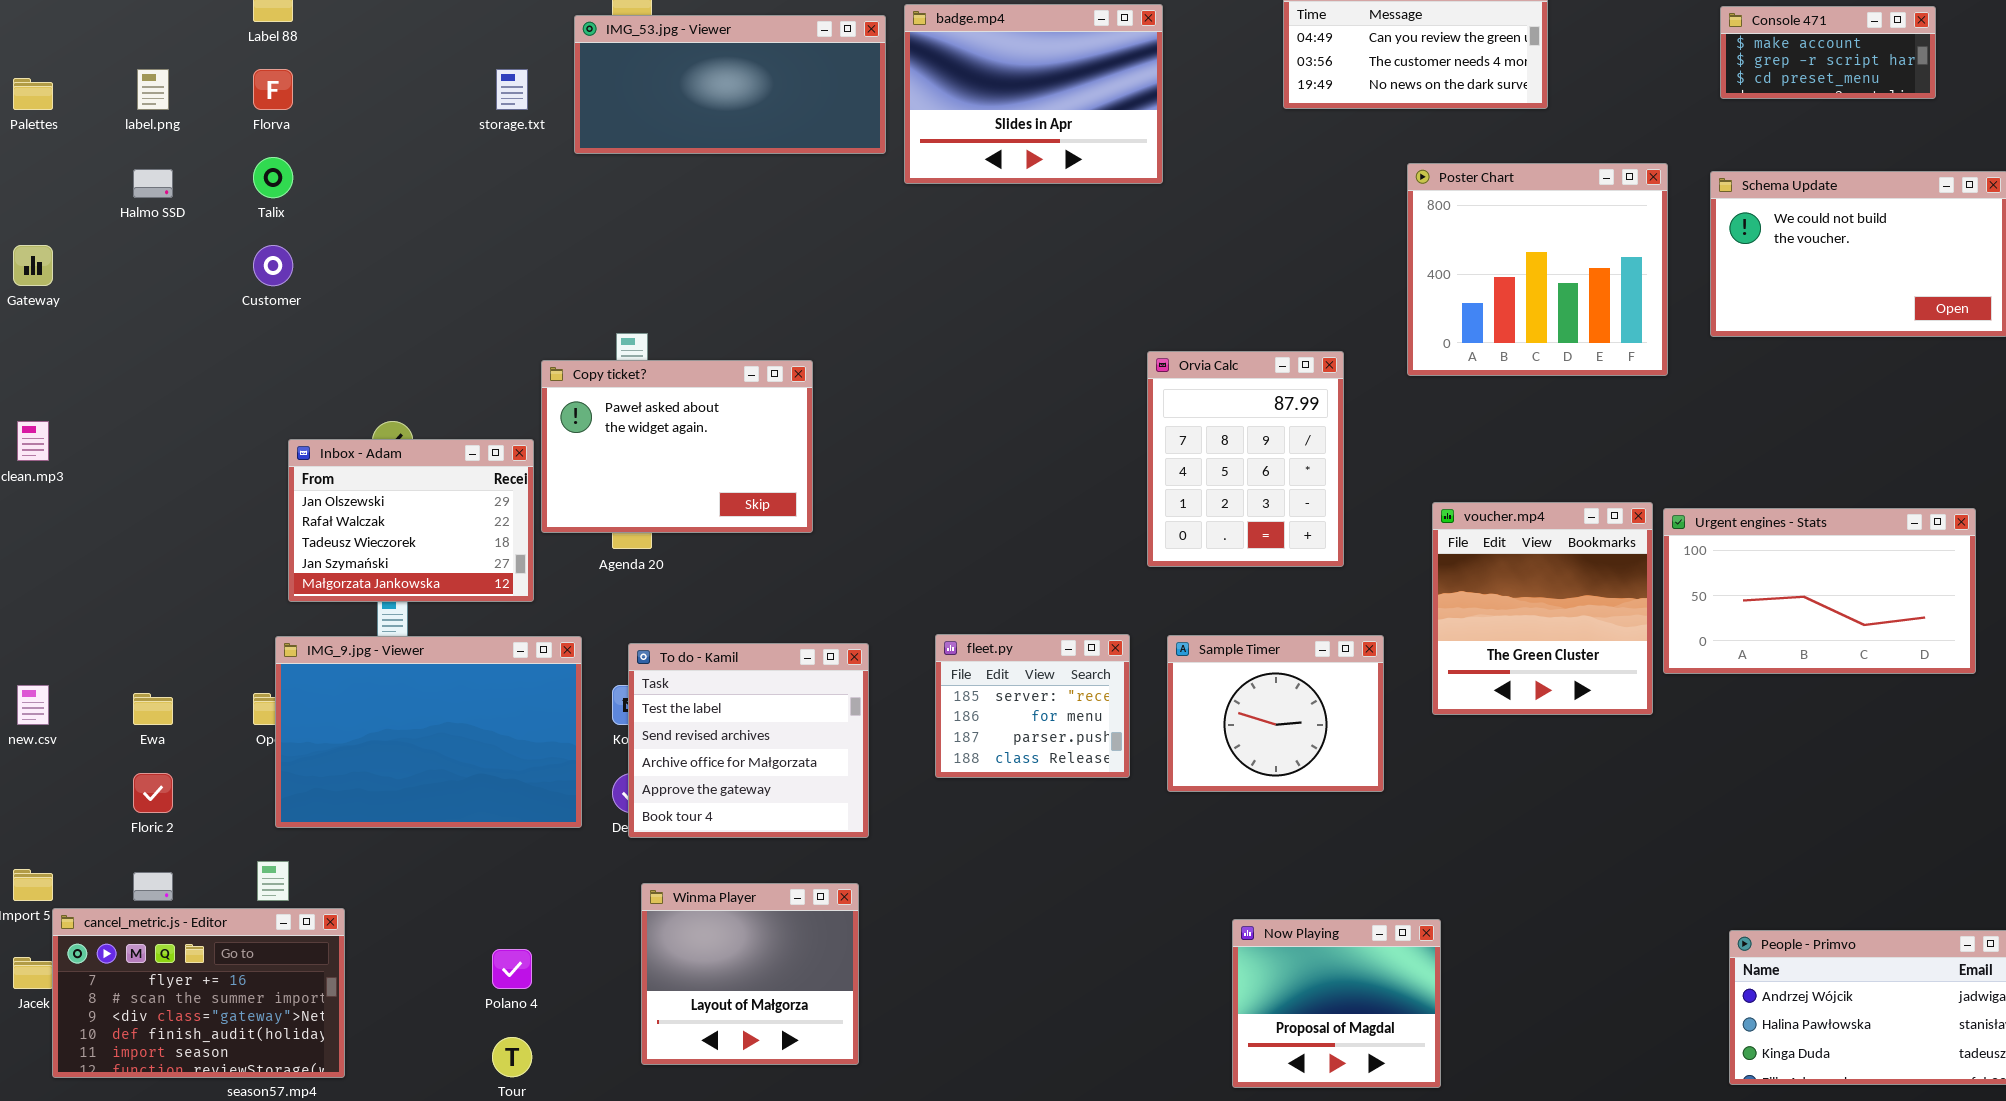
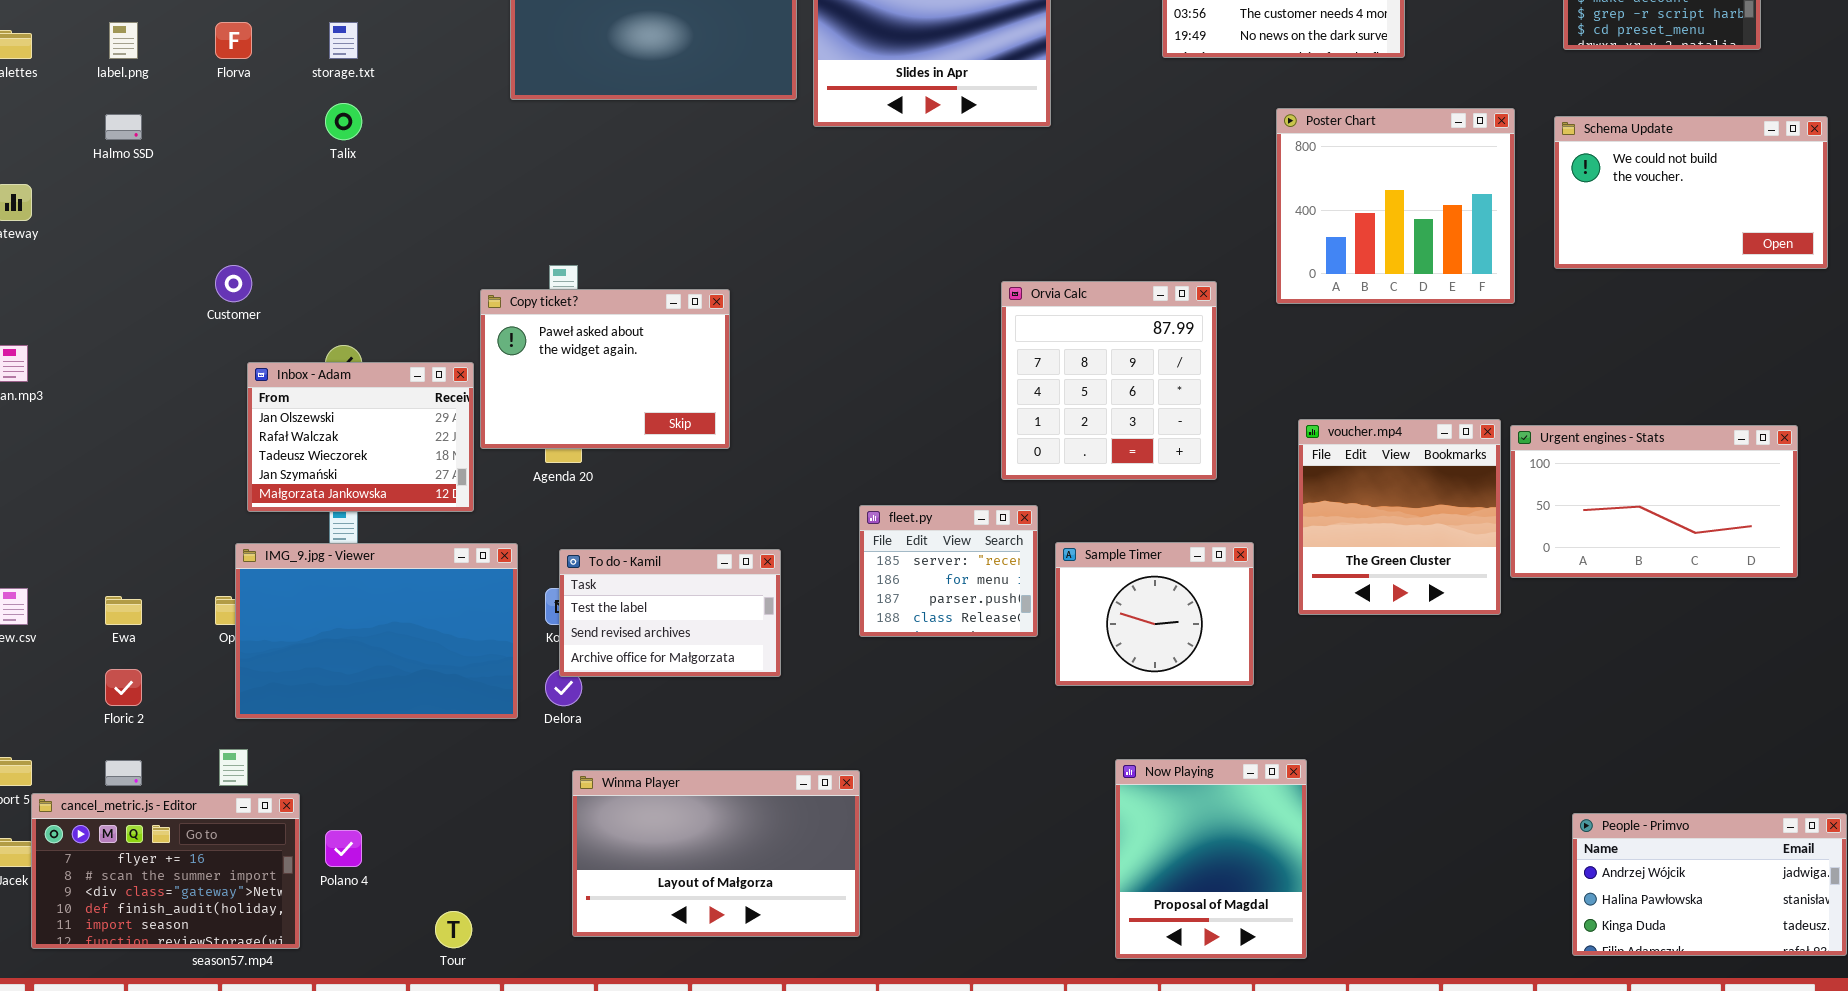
storage.txt: [496,69,528,110] -> [329,22,358,59], moved
Talix: [253,157,293,198] -> [325,103,362,140], moved
Customer: [253,245,293,286] -> [215,265,252,302], moved
Orvia Calc: [1147,351,1344,567] -> [1001,281,1217,480], resized
fleet.py: [935,634,1130,778] -> [859,505,1038,637], moved
To do - Kamil: [628,643,869,838] -> [559,549,781,677], resized
Winma Player: [641,883,859,1065] -> [572,770,860,937], resized
Now Playing: [1232,919,1441,1088] -> [1115,759,1307,959], resized
Polano 4: [492,949,532,989] -> [325,830,362,867], moved

